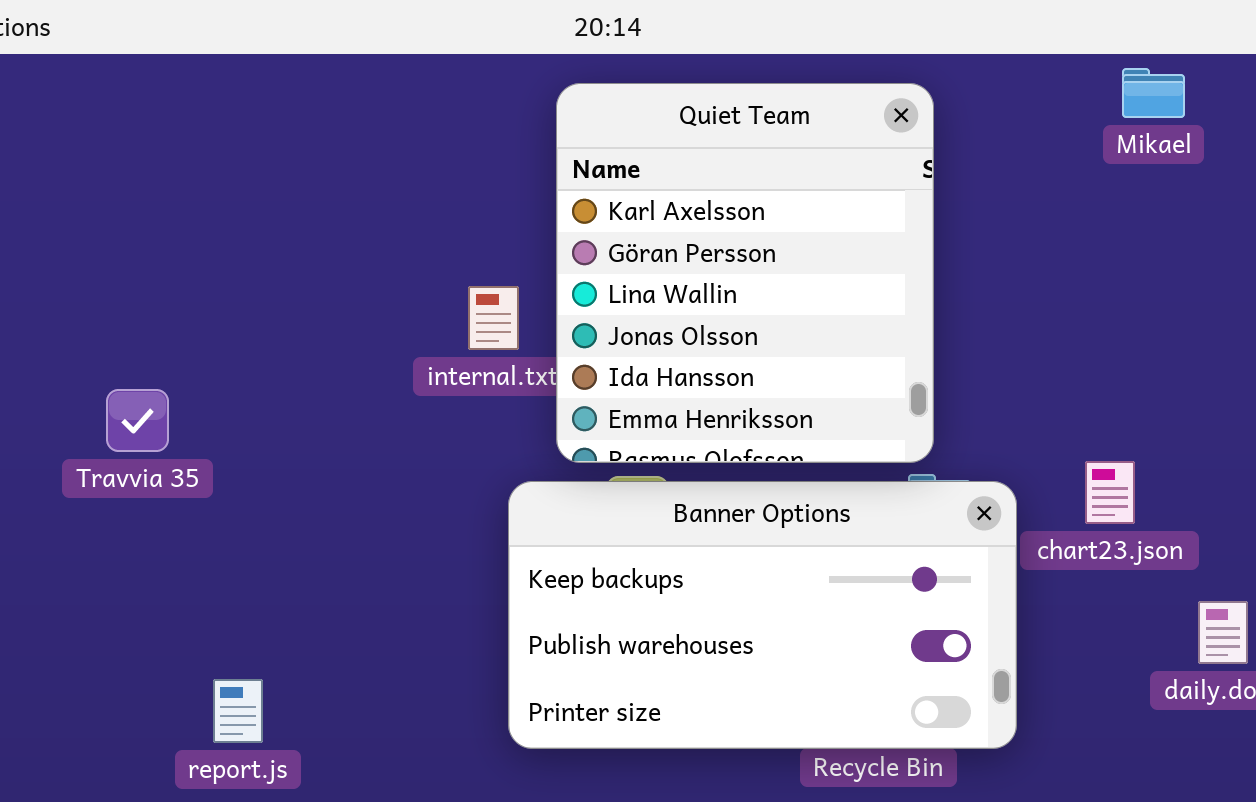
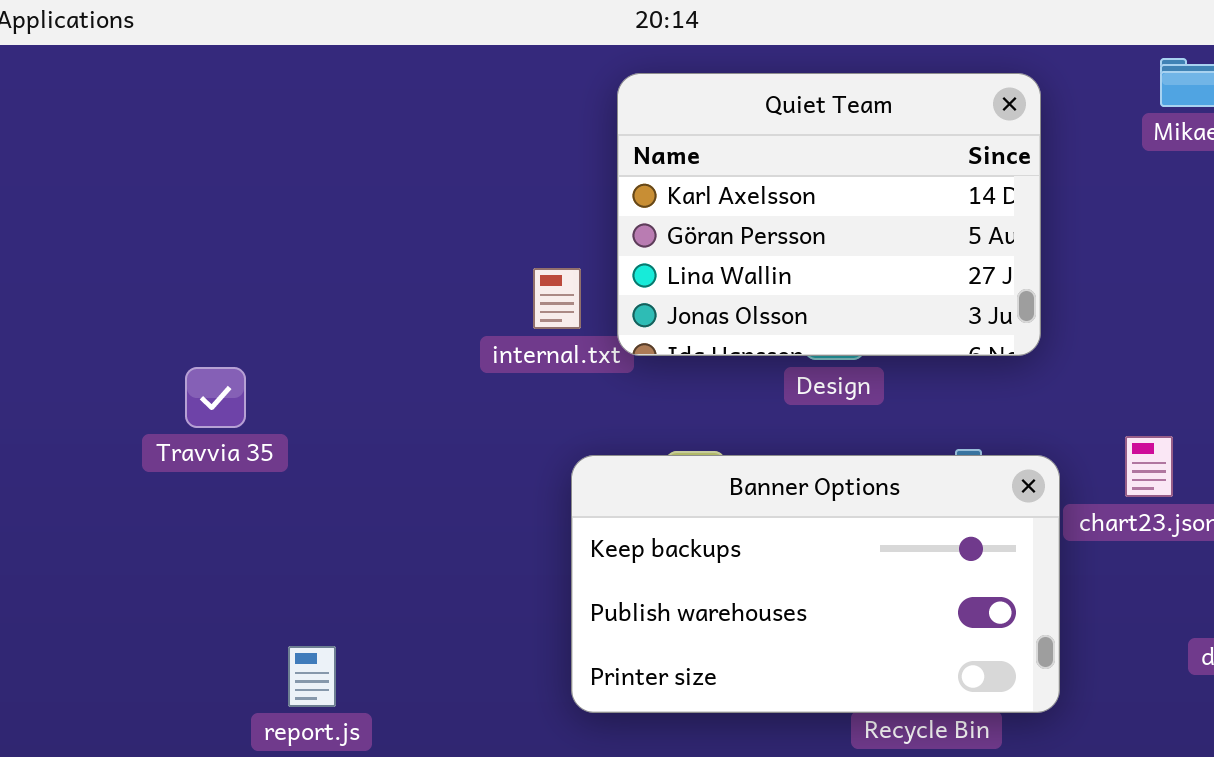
Quiet Team: [556,83,934,463] -> [617,73,1041,356], resized

